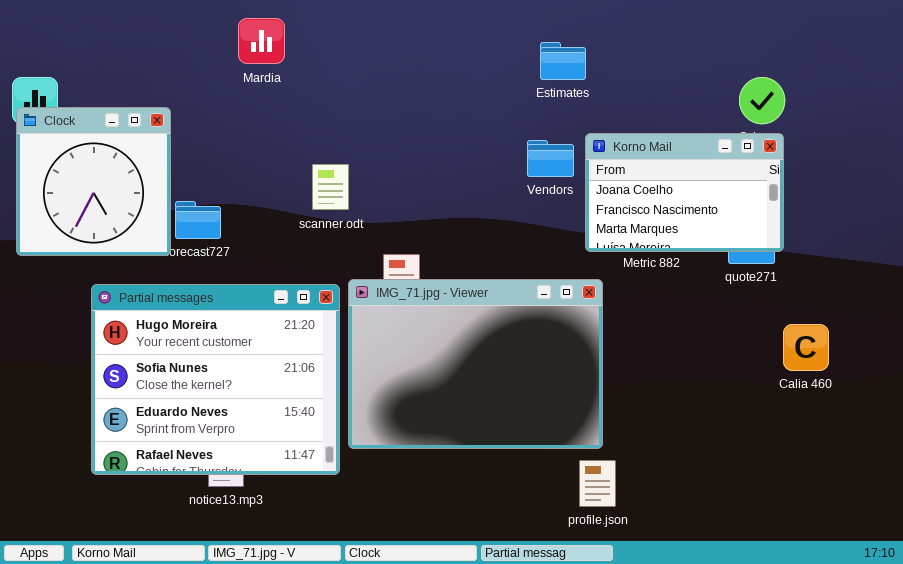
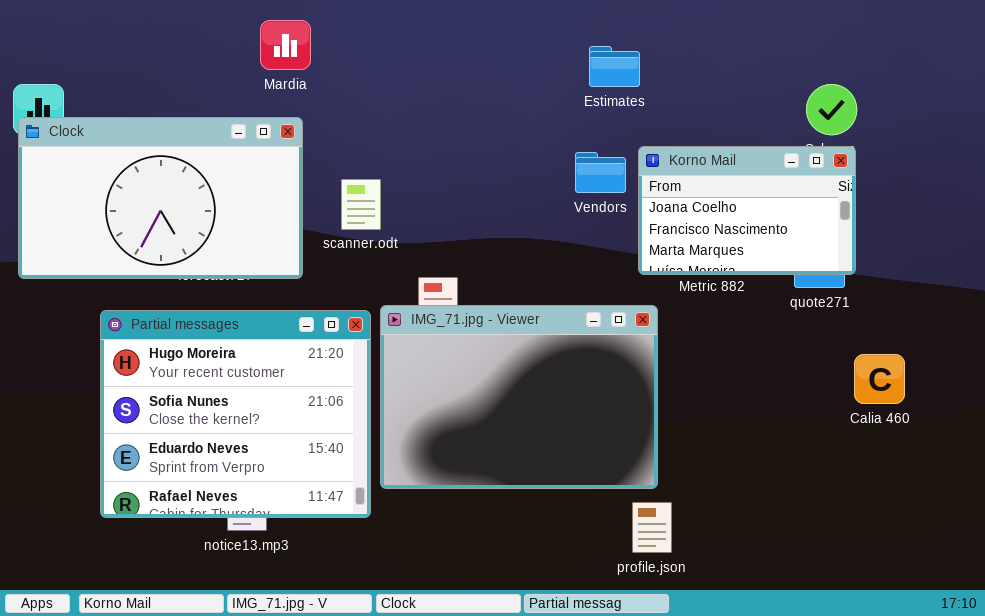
Clock: [16,107,171,256] -> [18,117,303,279], resized

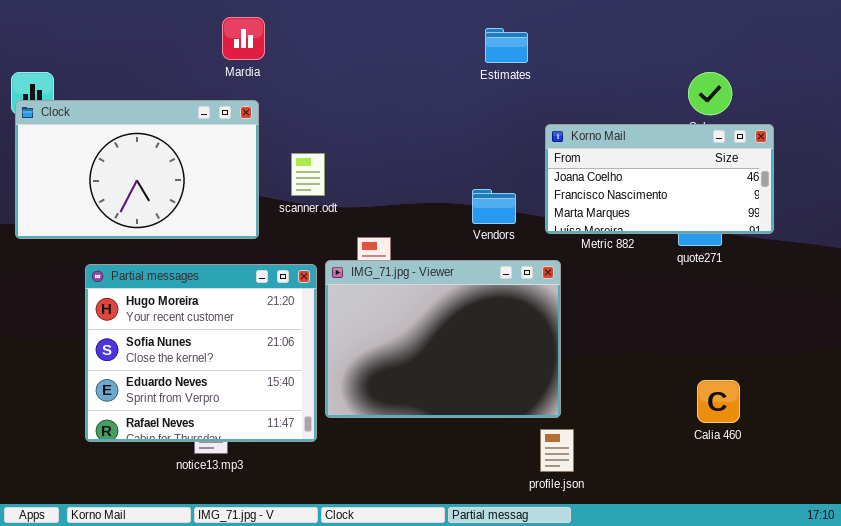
Estimates: [589,46,640,87] -> [485,28,528,63], moved
Korno Mail: [638,146,856,275] -> [545,124,774,234], resized
Vendors: [575,152,626,193] -> [472,189,516,224], moved
Calia 460: [854,354,905,404] -> [697,380,740,423], moved

